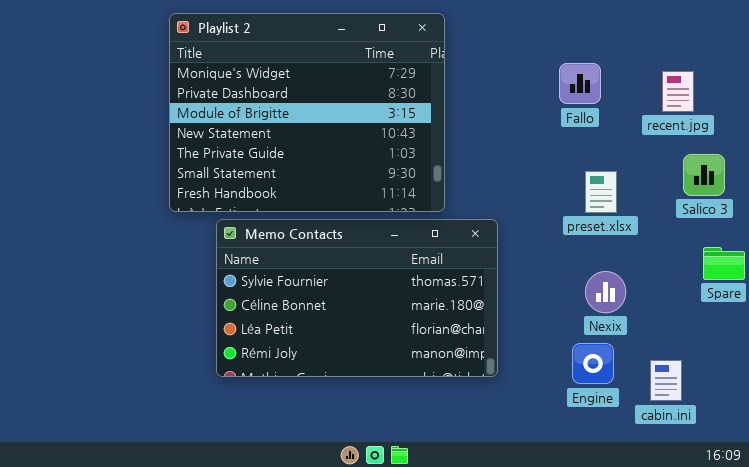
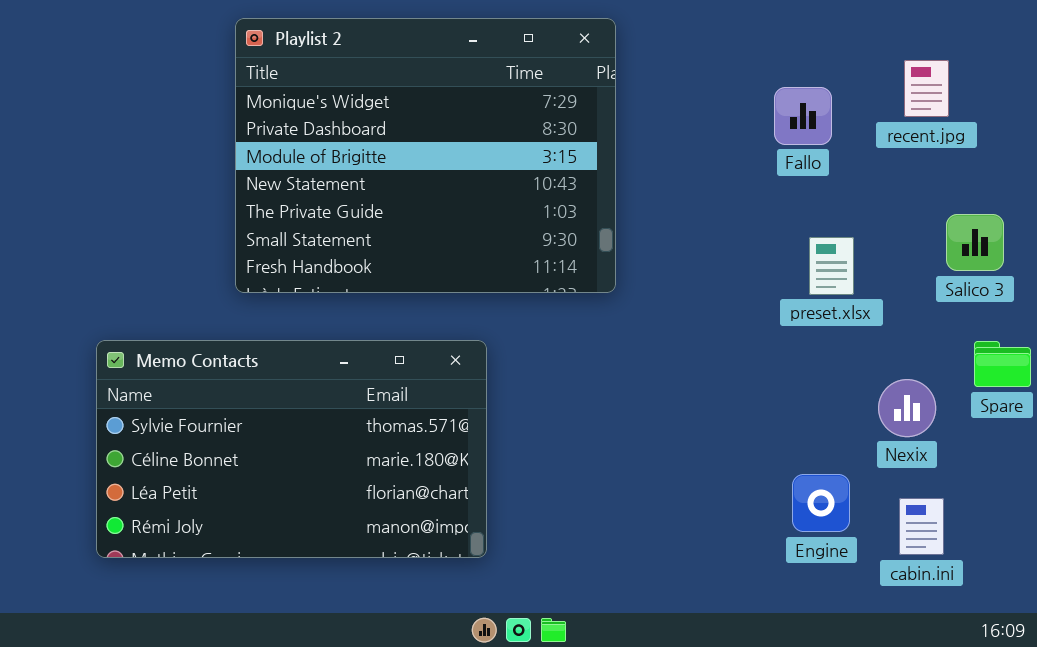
recent.jpg: [662,71,694,112] -> [904,60,949,117], moved
Memo Contacts: [216,219,498,377] -> [96,340,487,558], moved
Nexix: [585,271,626,313] -> [878,379,936,437], moved

